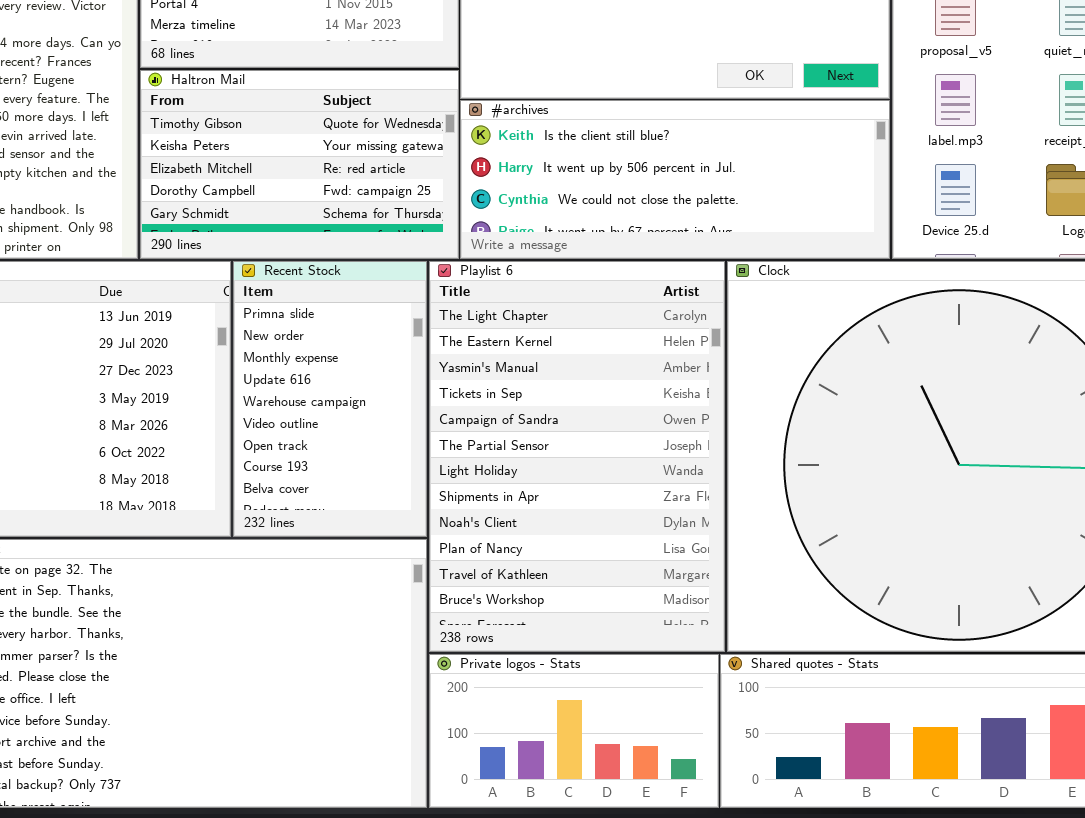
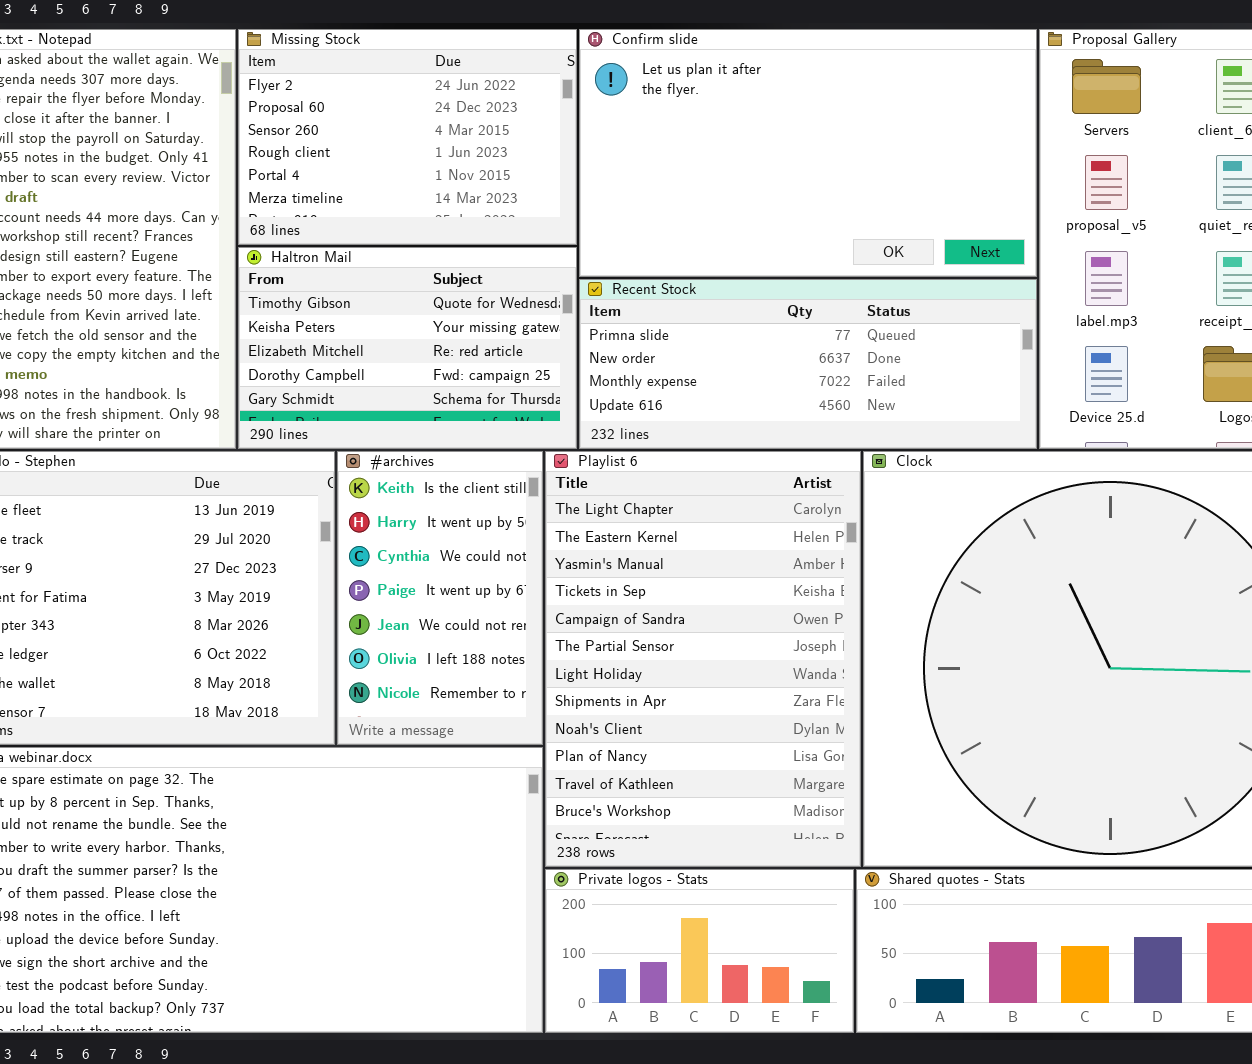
#archives: [460,100,890,259] -> [337,451,543,745], moved, resized
Recent Stock: [233,261,427,537] -> [579,279,1037,449], moved, resized

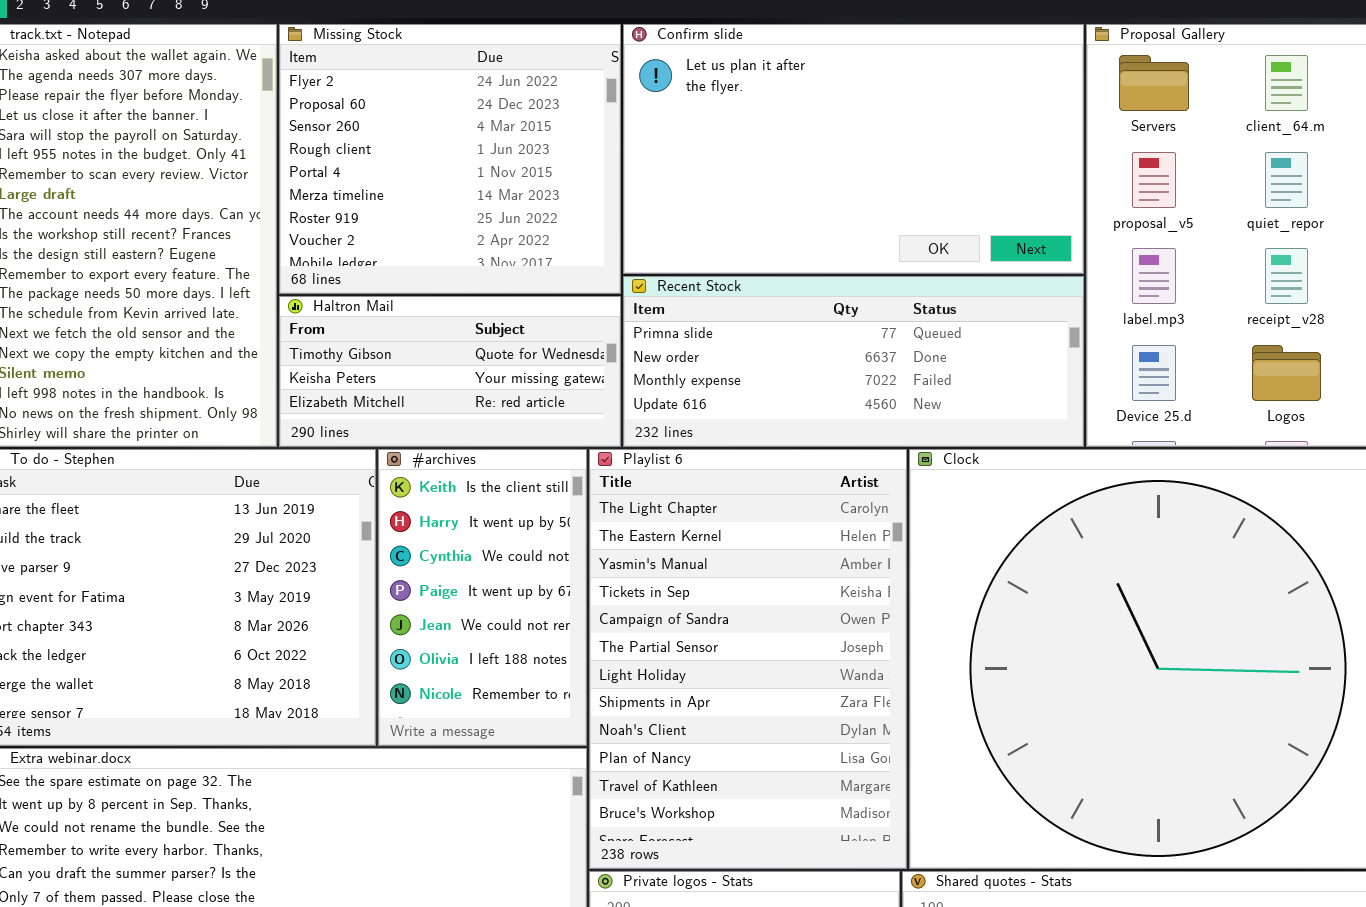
Missing Stock: [238,29,577,245] -> [279,24,621,294], resized
Haltron Mail: [238,247,577,449] -> [279,296,621,447], resized

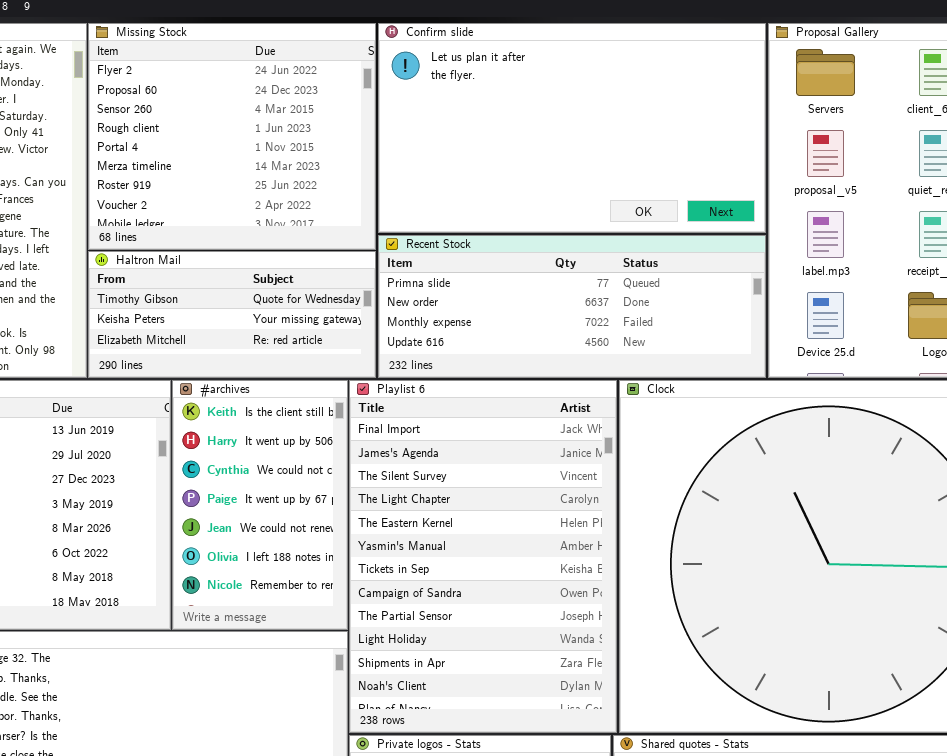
Playlist 6: [589,449,907,869] -> [349,380,617,733], scrolled up 3 rows

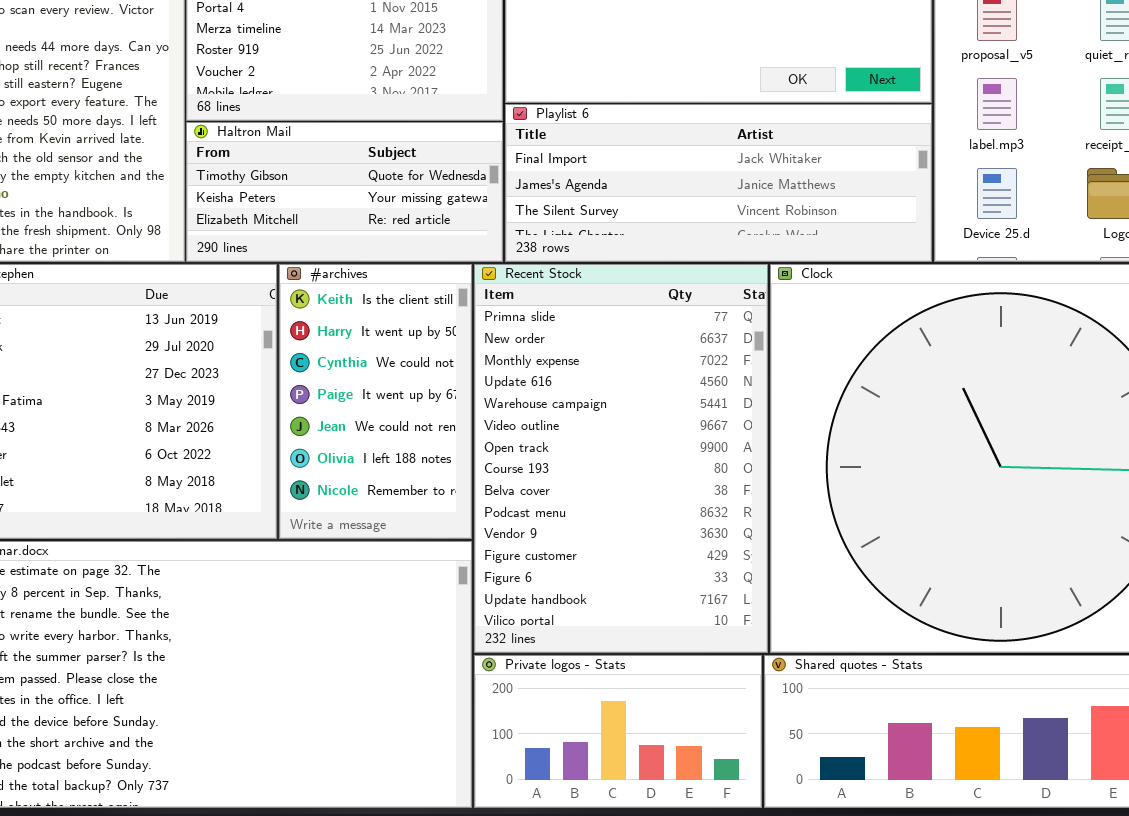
Recent Stock: [378,235,766,378] -> [474,264,768,653], moved, resized
Playlist 6: [349,380,617,733] -> [505,104,932,262], moved, resized

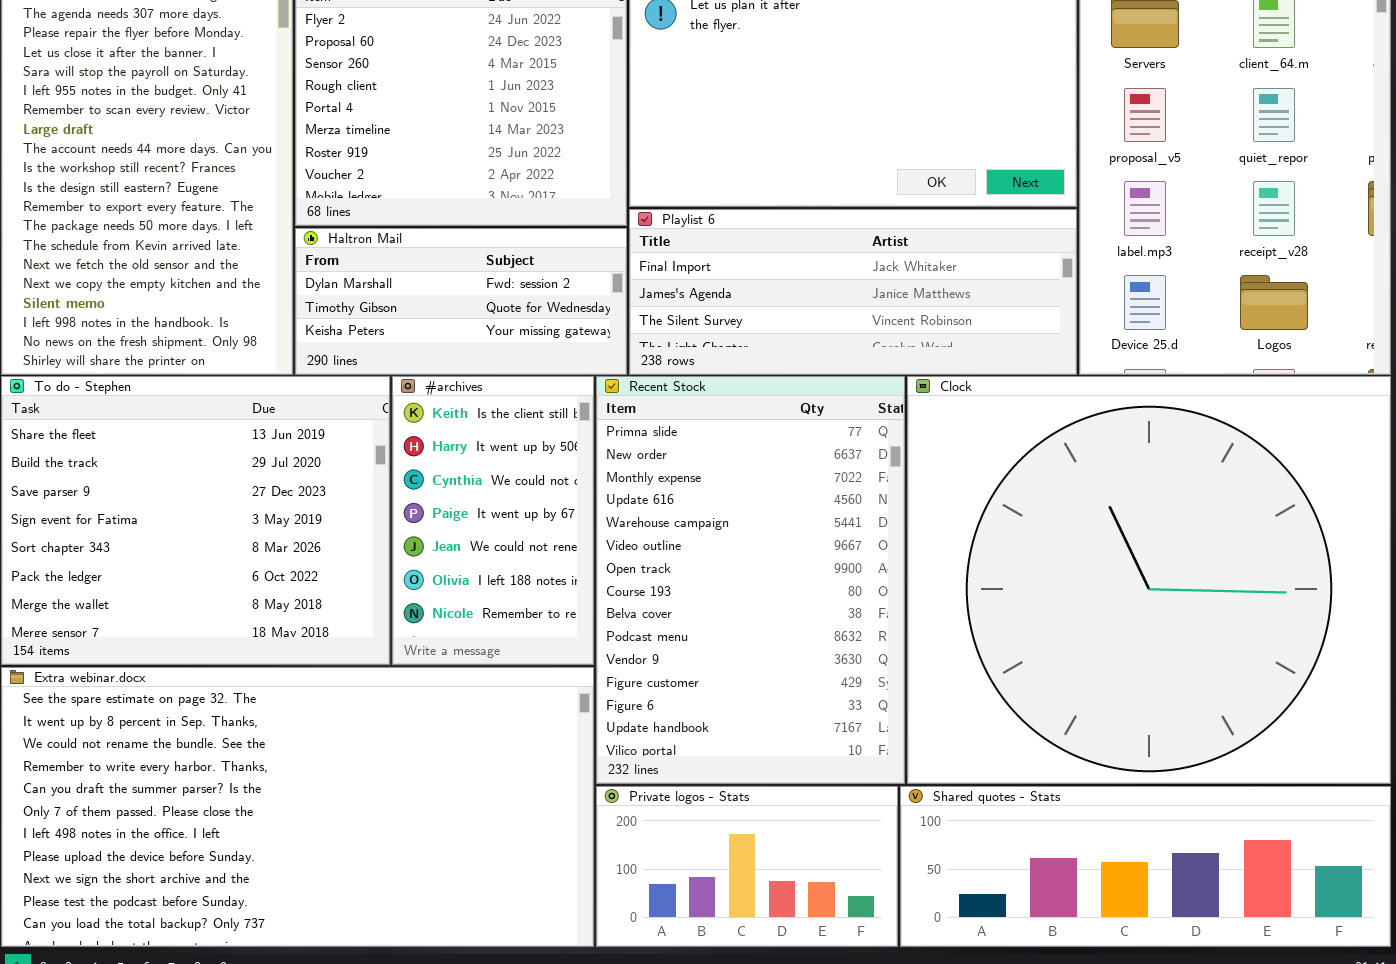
Haltron Mail: [186,122,503,262] -> [295,228,627,375], scrolled up 1 row

